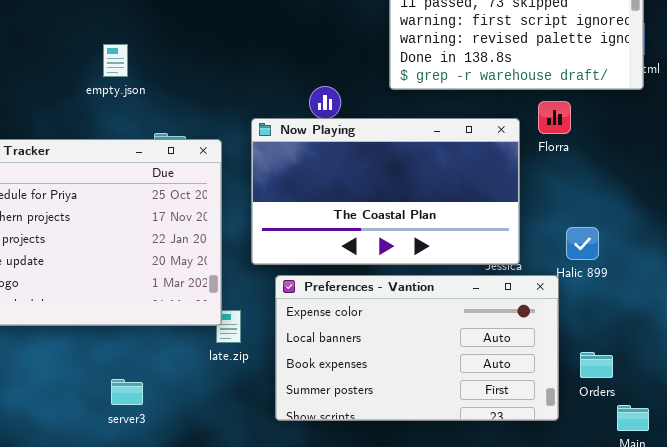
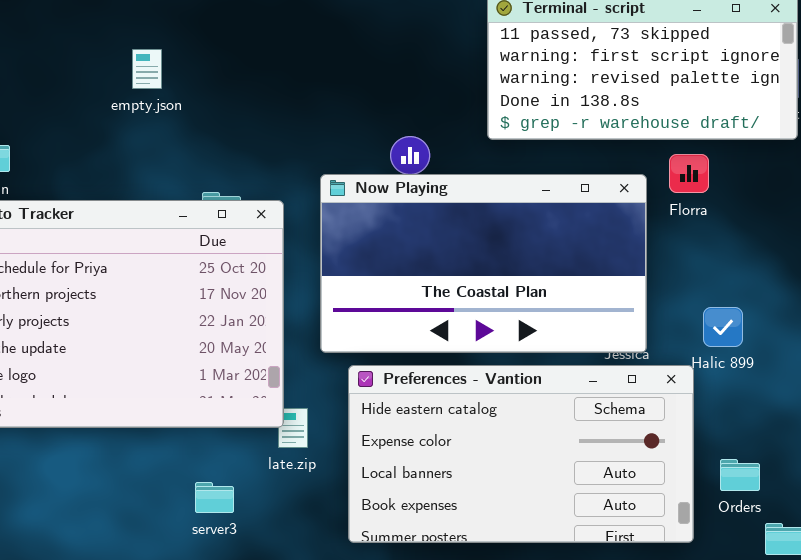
empty.json: [103,44,128,77] -> [132,49,162,89], moved
Preferences - Vantion: [275,275,559,421] -> [348,365,694,543], scrolled up 1 row
server3: [111,379,143,405] -> [195,482,234,513], moved

